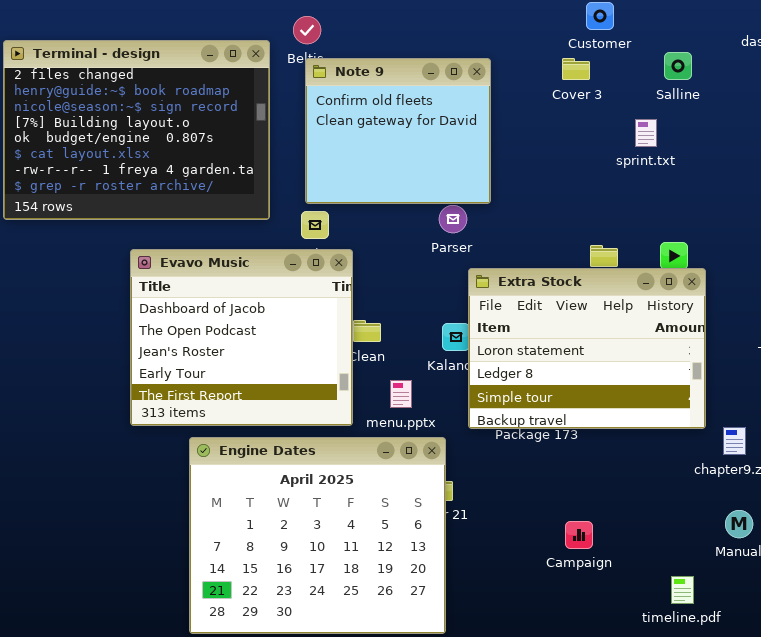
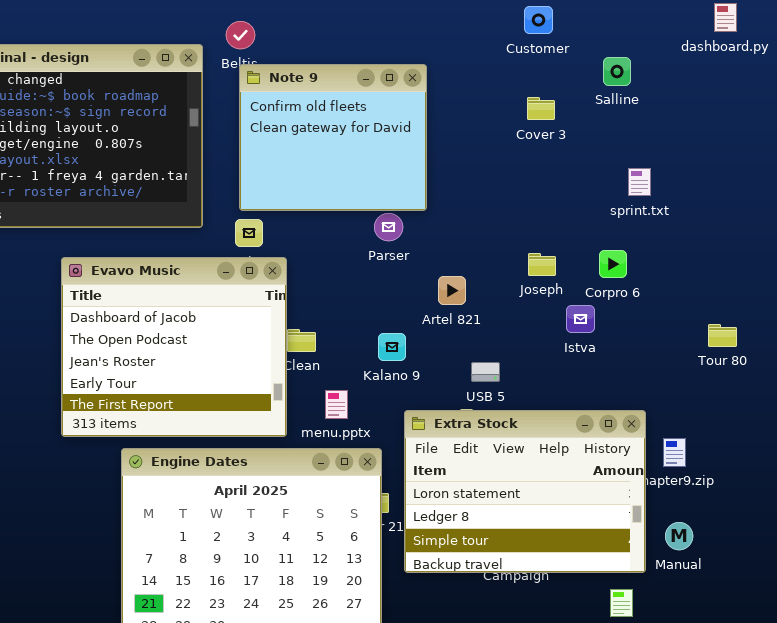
Cover 3: [562,58,590,80] -> [527,97,555,120], moved
sprint.txt: [635,119,657,147] -> [628,168,651,196], moved
Extra Stock: [468,268,706,429] -> [404,410,646,573], moved

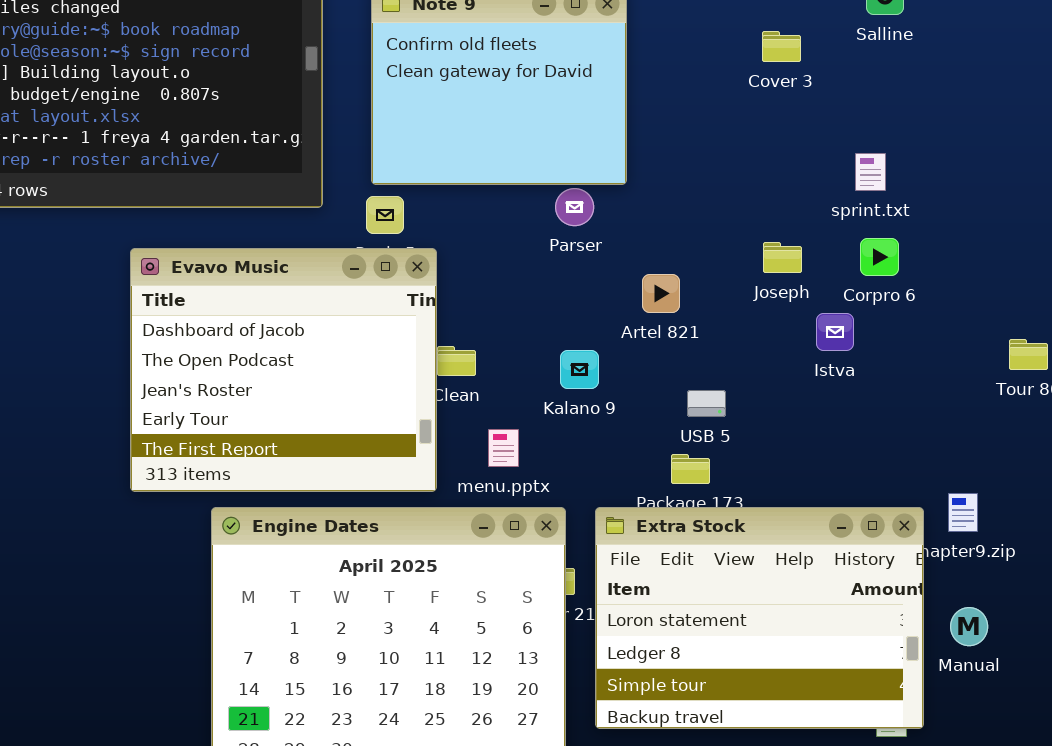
sprint.txt: [628,168,651,196] -> [855,153,886,191], moved
Extra Stock: [404,410,646,573] -> [595,507,924,729], moved

